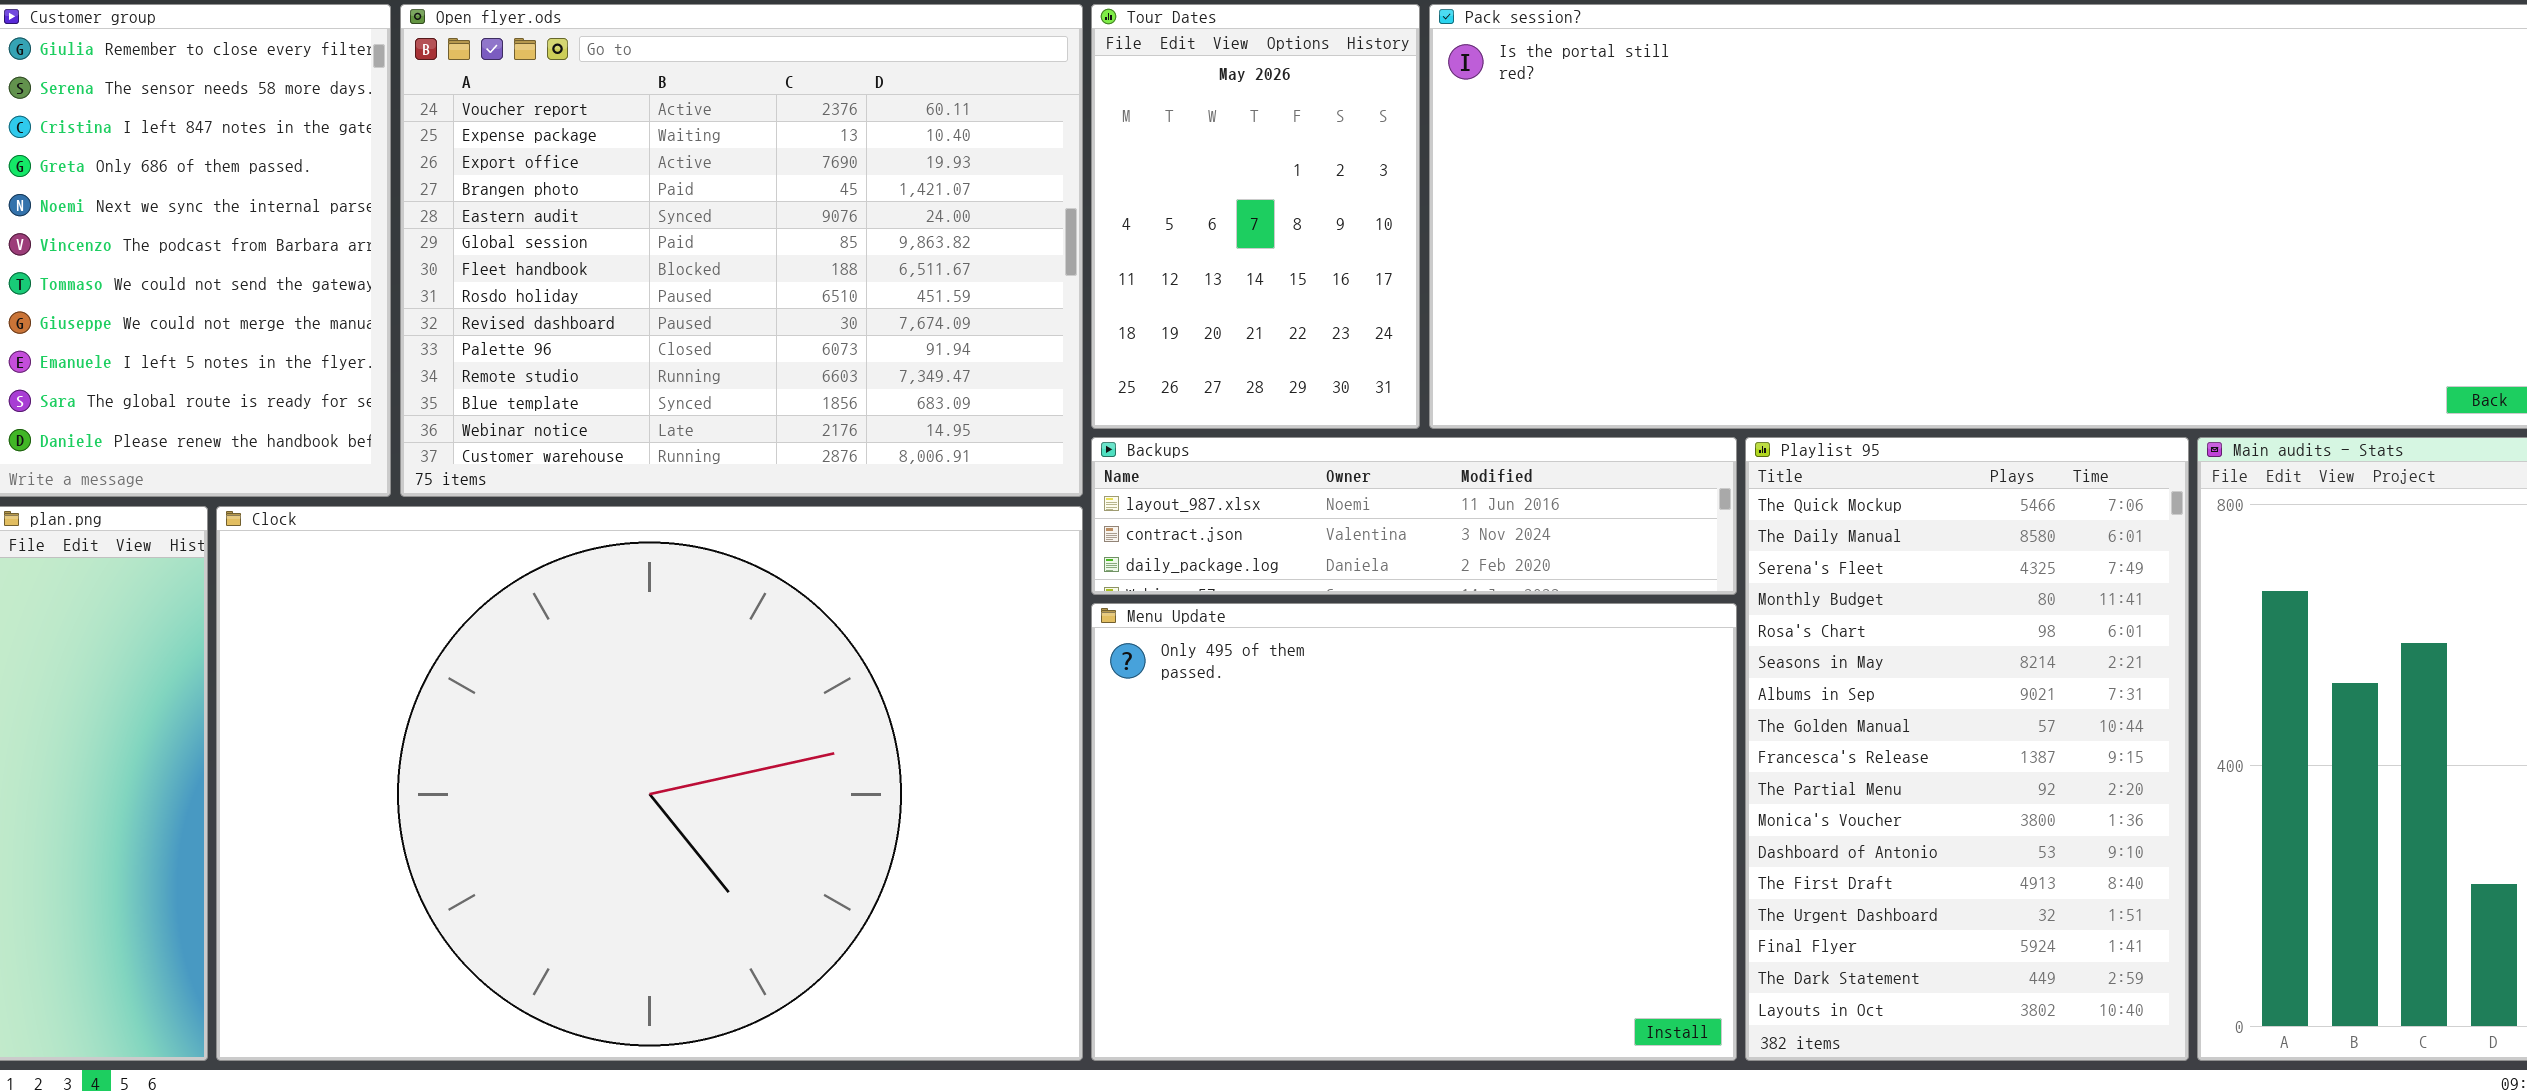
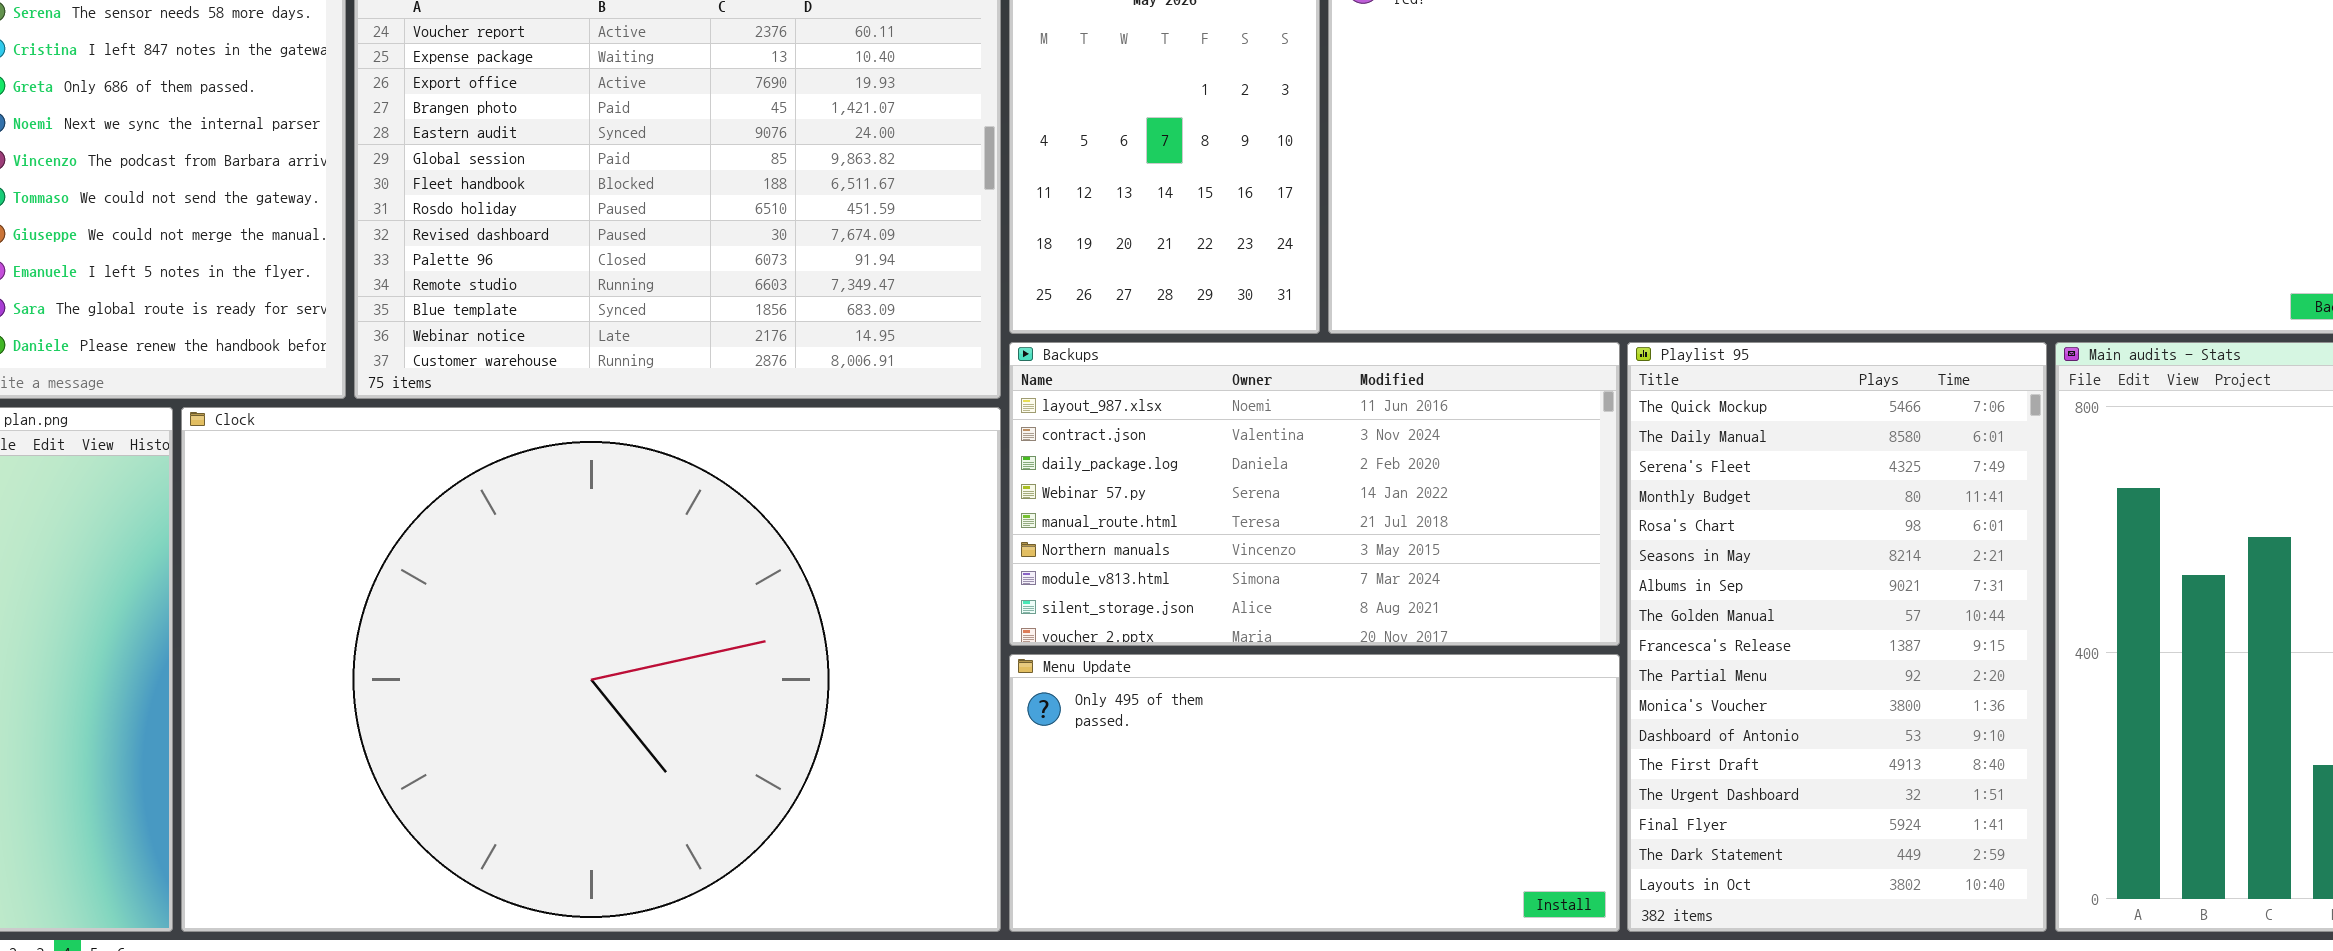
Backups: [1091,437,1737,595] -> [1009,342,1620,646], resized
Menu Update: [1091,603,1737,1061] -> [1009,654,1620,932], resized

